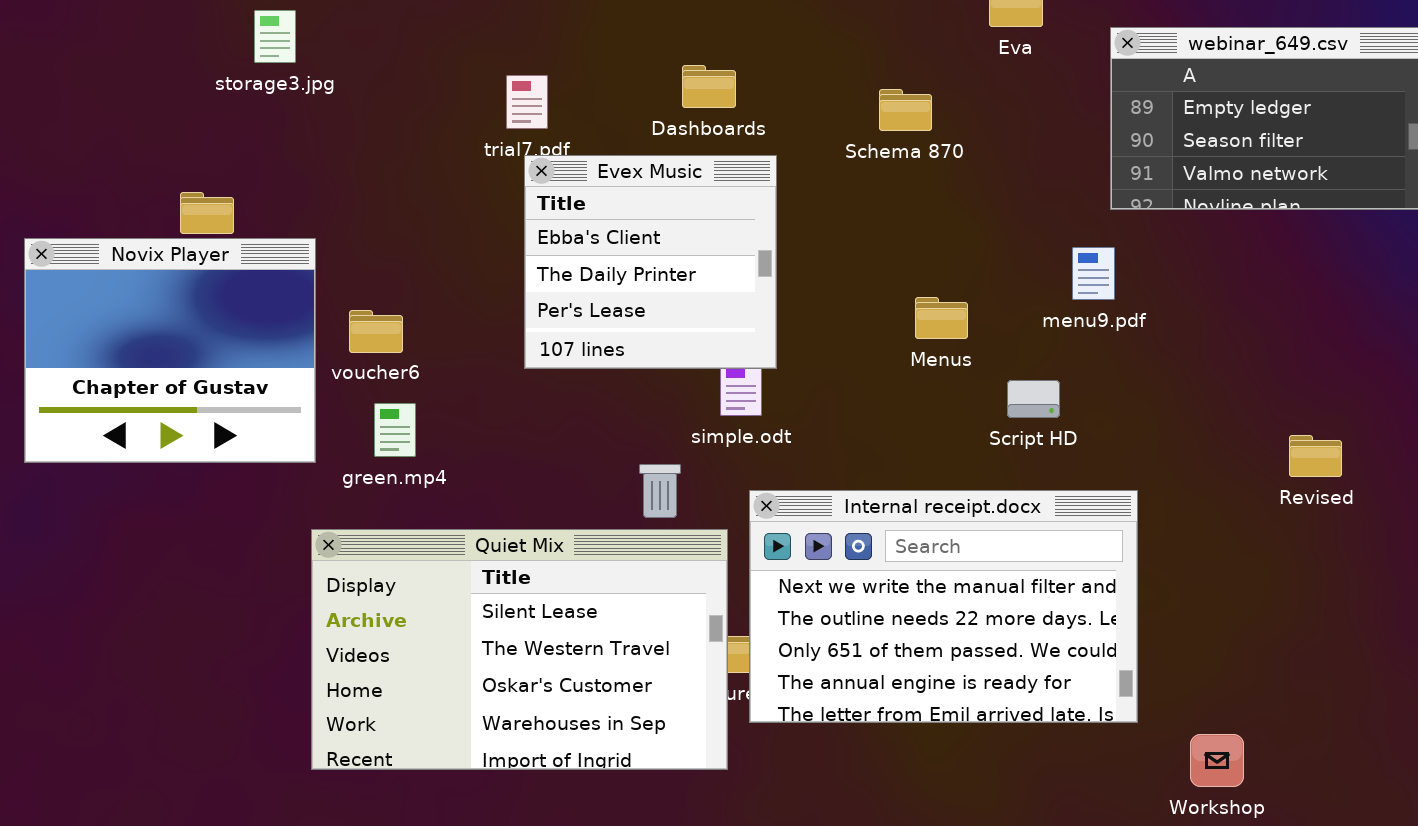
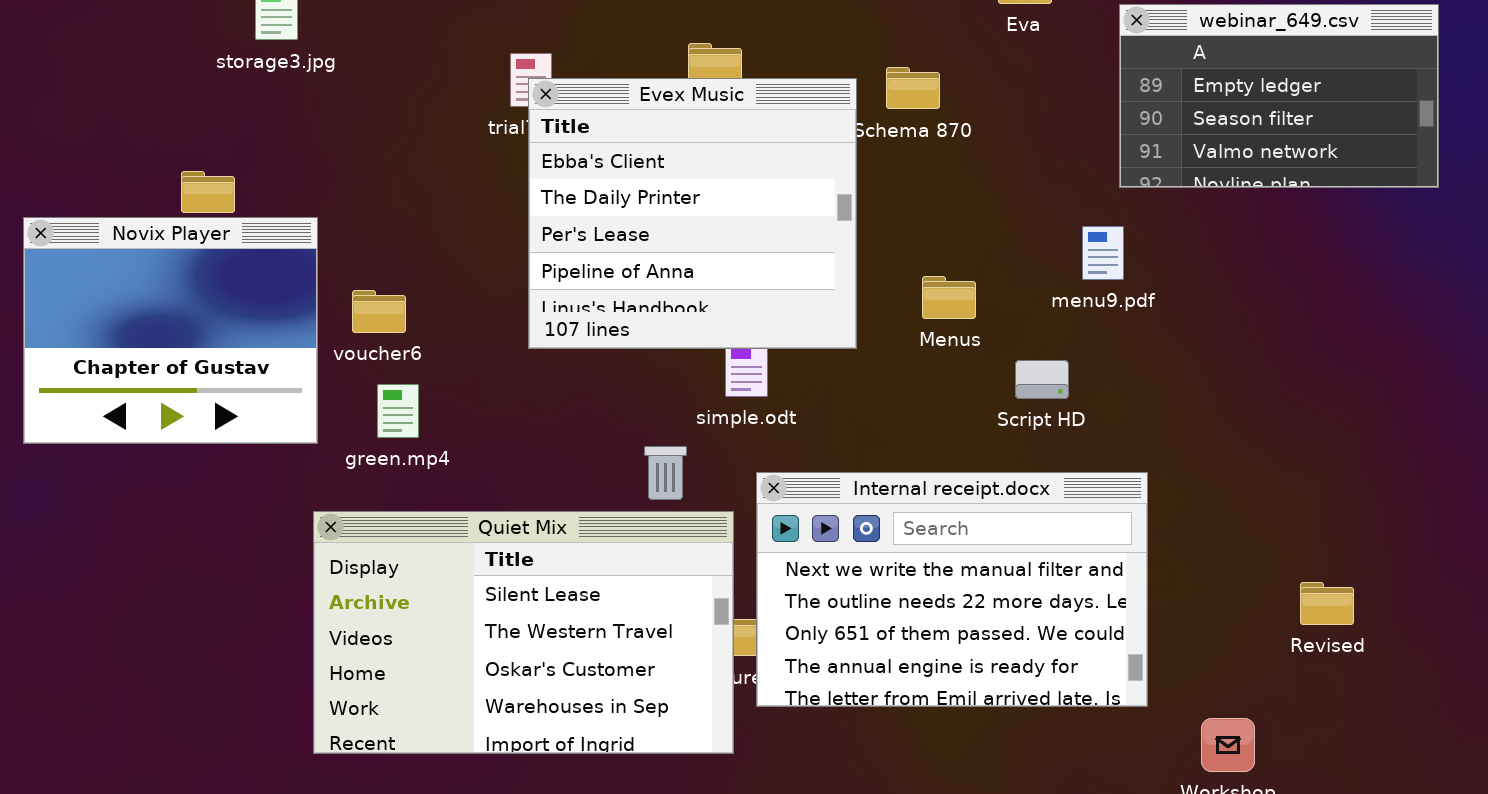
Evex Music: [524,155,777,369] -> [528,78,857,349], resized
Revised: [1289,435,1342,477] -> [1300,582,1354,625], moved

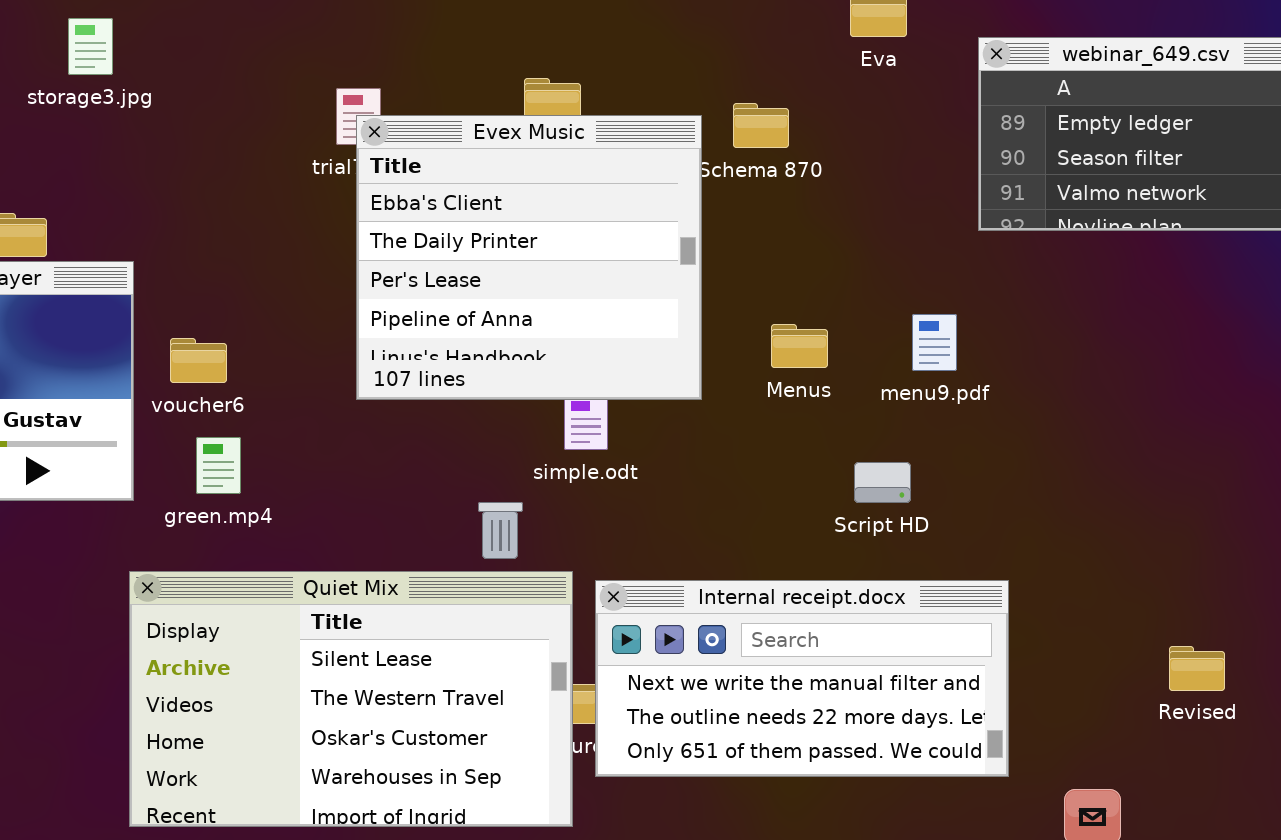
menu9.pdf: [1082,226,1124,280] -> [912,314,957,371], moved
Script HD: [1015,360,1069,399] -> [854,462,911,503], moved
Internal receipt.docx: [756,472,1148,707] -> [595,580,1009,777], resized

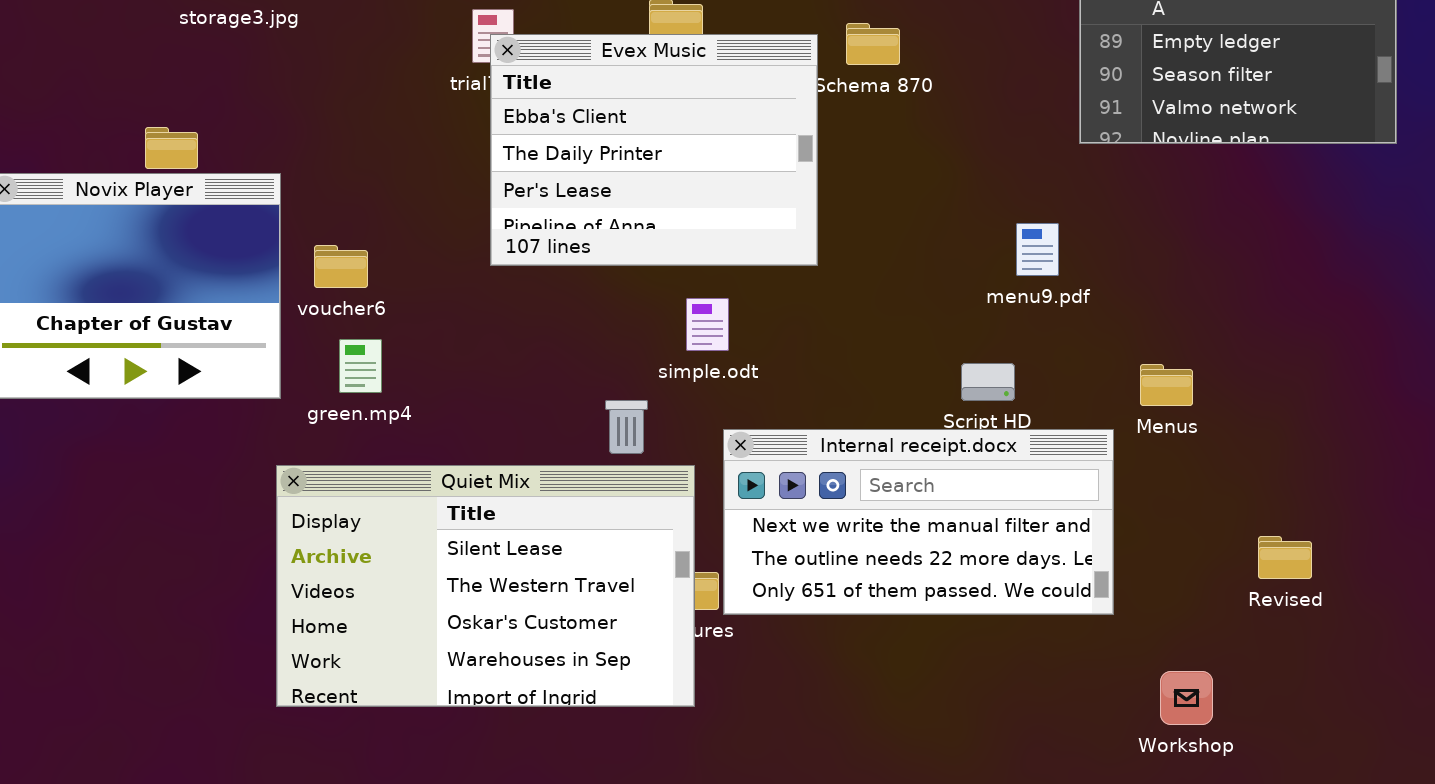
Evex Music: [356,115,702,400] -> [490,34,818,266], resized
Menus: [771,324,828,368] -> [1140,364,1193,406], moved
Internal receipt.docx: [595,580,1009,777] -> [723,429,1114,615], moved

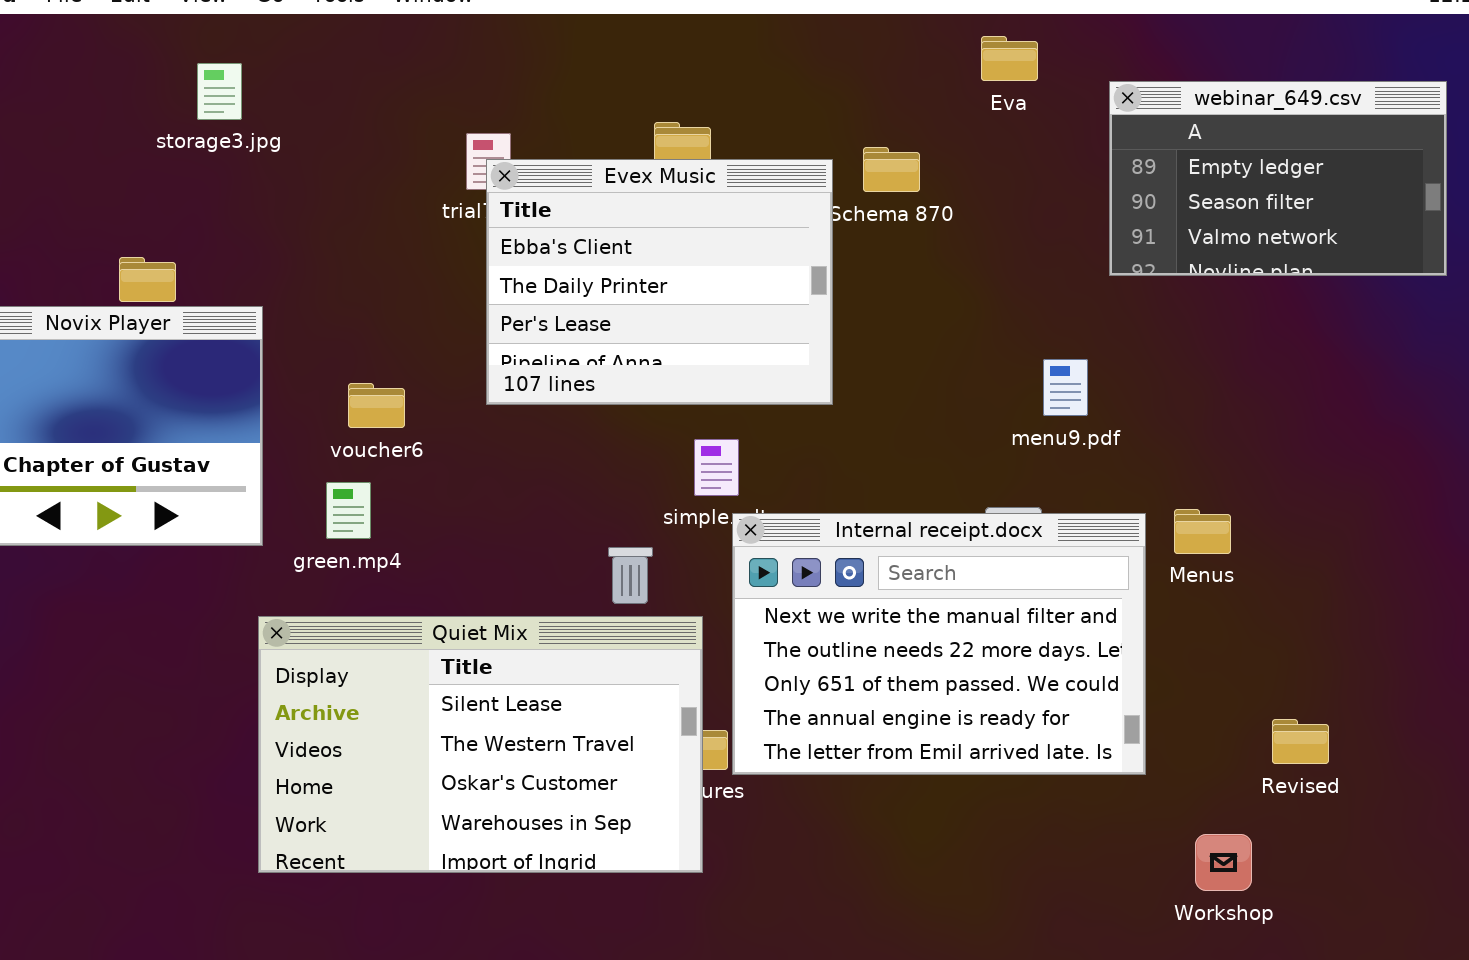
voucher6: [314,245,368,288] -> [348,383,405,428], moved
Internal receipt.docx: [723,429,1114,615] -> [732,513,1146,775], resized
Revised: [1258,536,1312,579] -> [1272,719,1329,764], moved

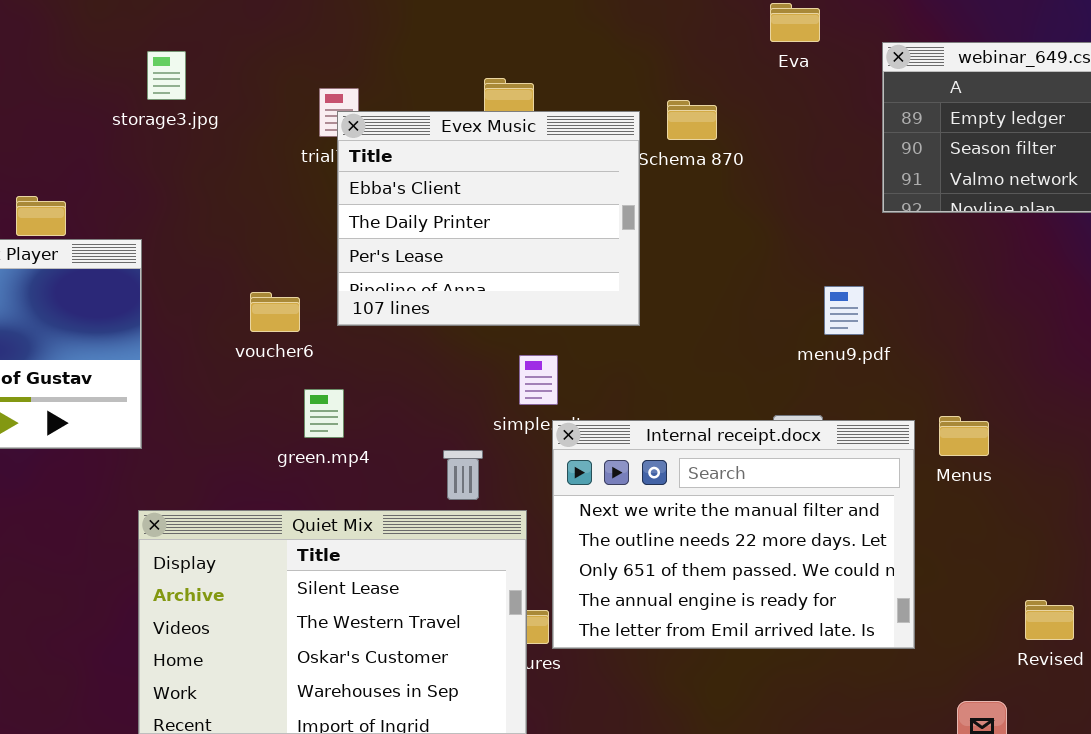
storage3.jpg: [197,63,242,120] -> [147,51,186,100], moved
voucher6: [348,383,405,428] -> [250,292,300,332], moved
green.mp4: [326,482,371,539] -> [304,389,344,438], moved

